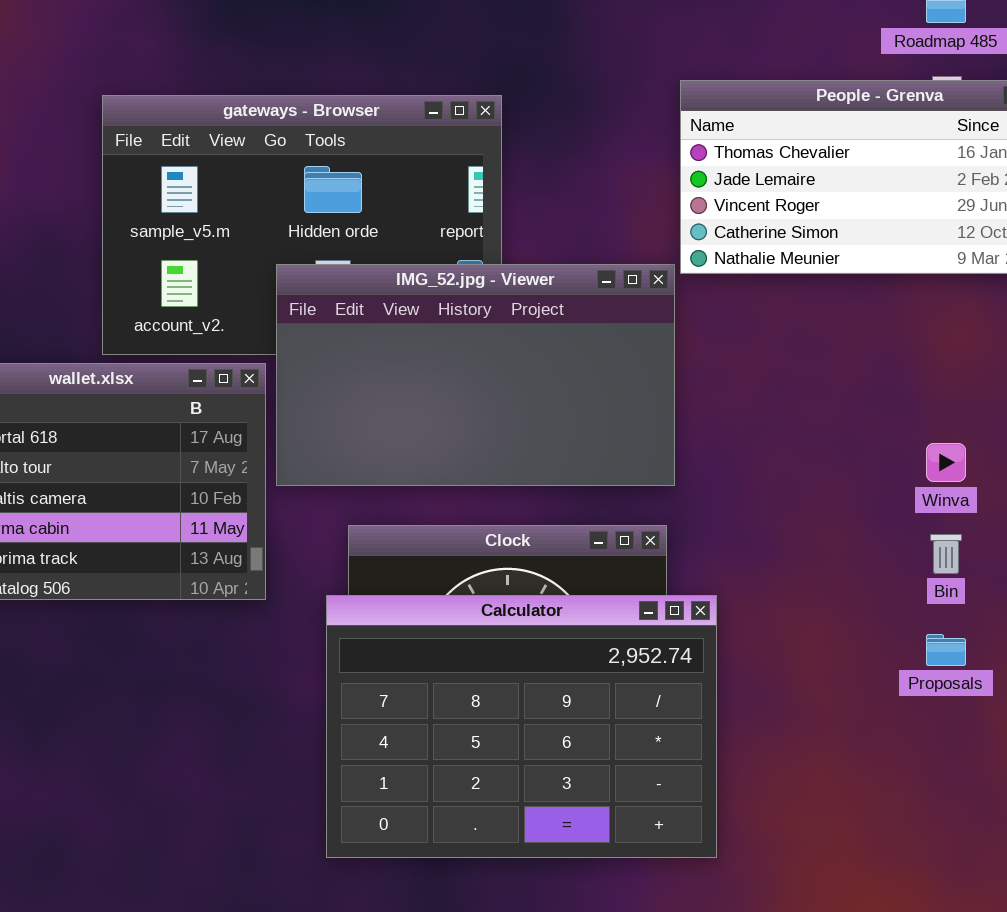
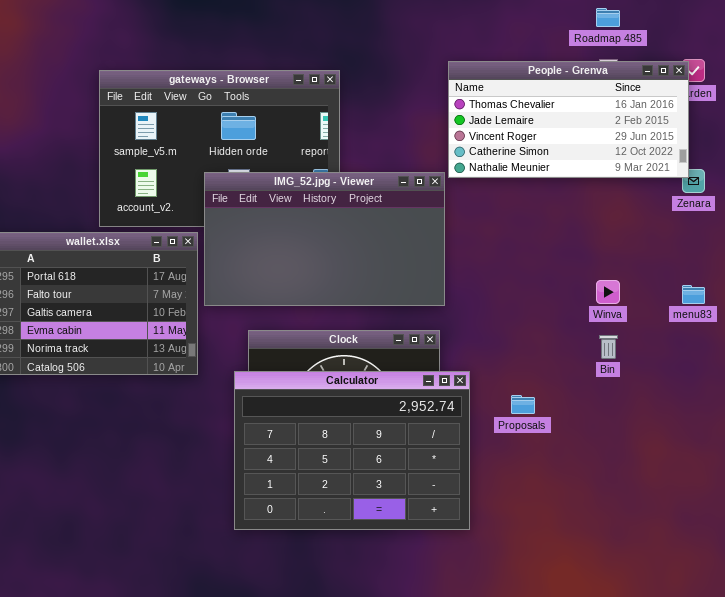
Proposals: [926,634,966,666] -> [511,395,535,414], moved

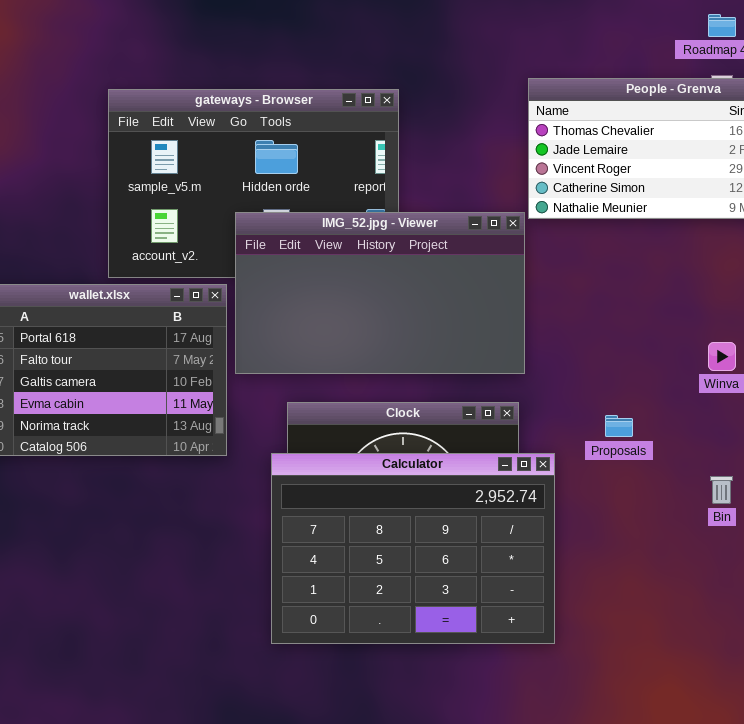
Bin: [599,335,618,359] -> [710,476,733,504], moved
Proposals: [511,395,535,414] -> [605,415,633,437], moved

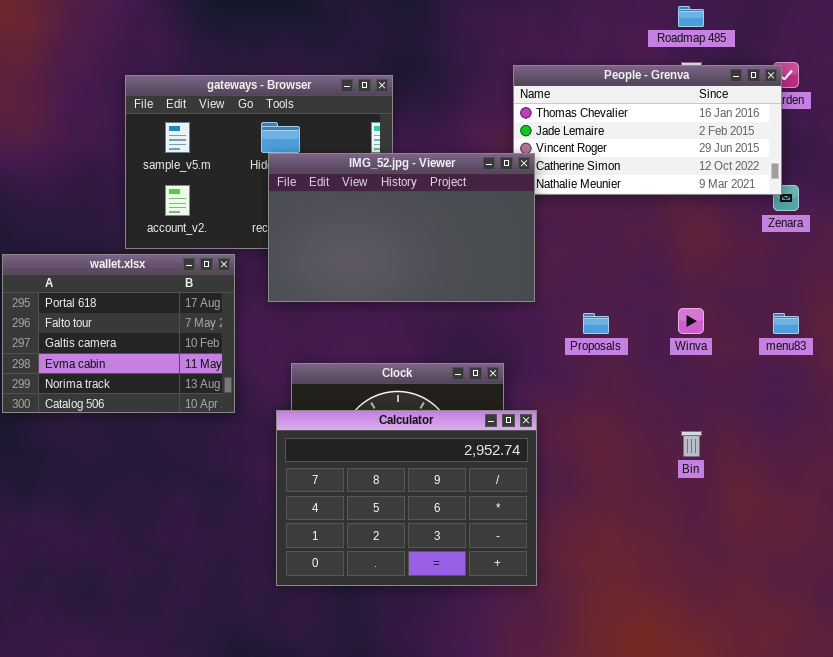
IMG_52.jpg - Viewer: [235,212,525,374] -> [268,153,535,302], moved
Proposals: [605,415,633,437] -> [583,313,609,334], moved

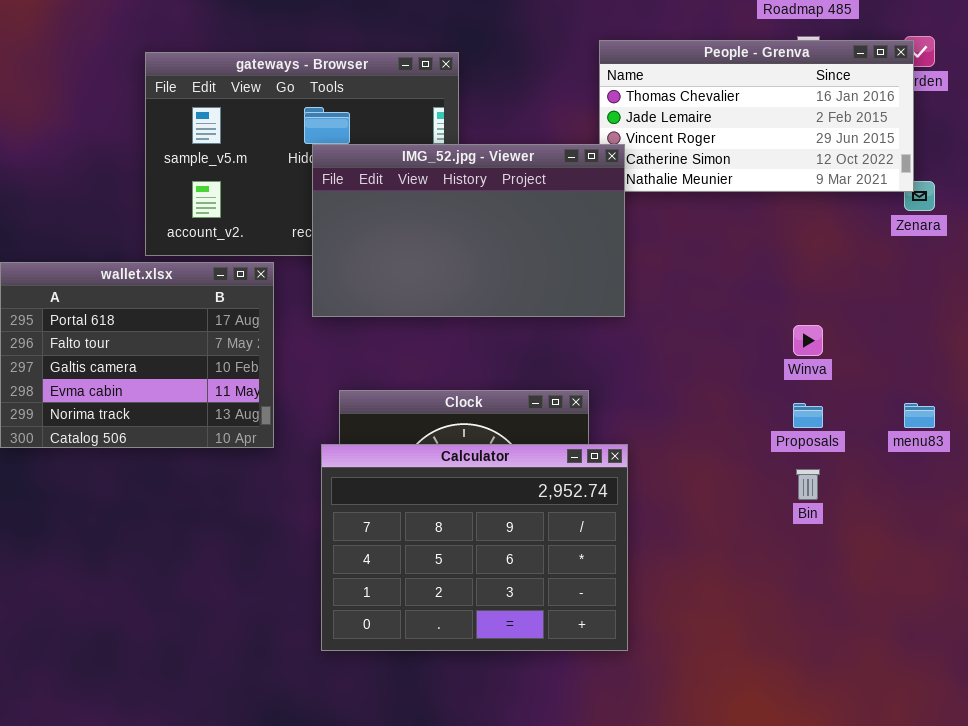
Proposals: [583,313,609,334] -> [793,403,823,428], moved
menu83: [773,313,799,334] -> [904,403,935,428], moved

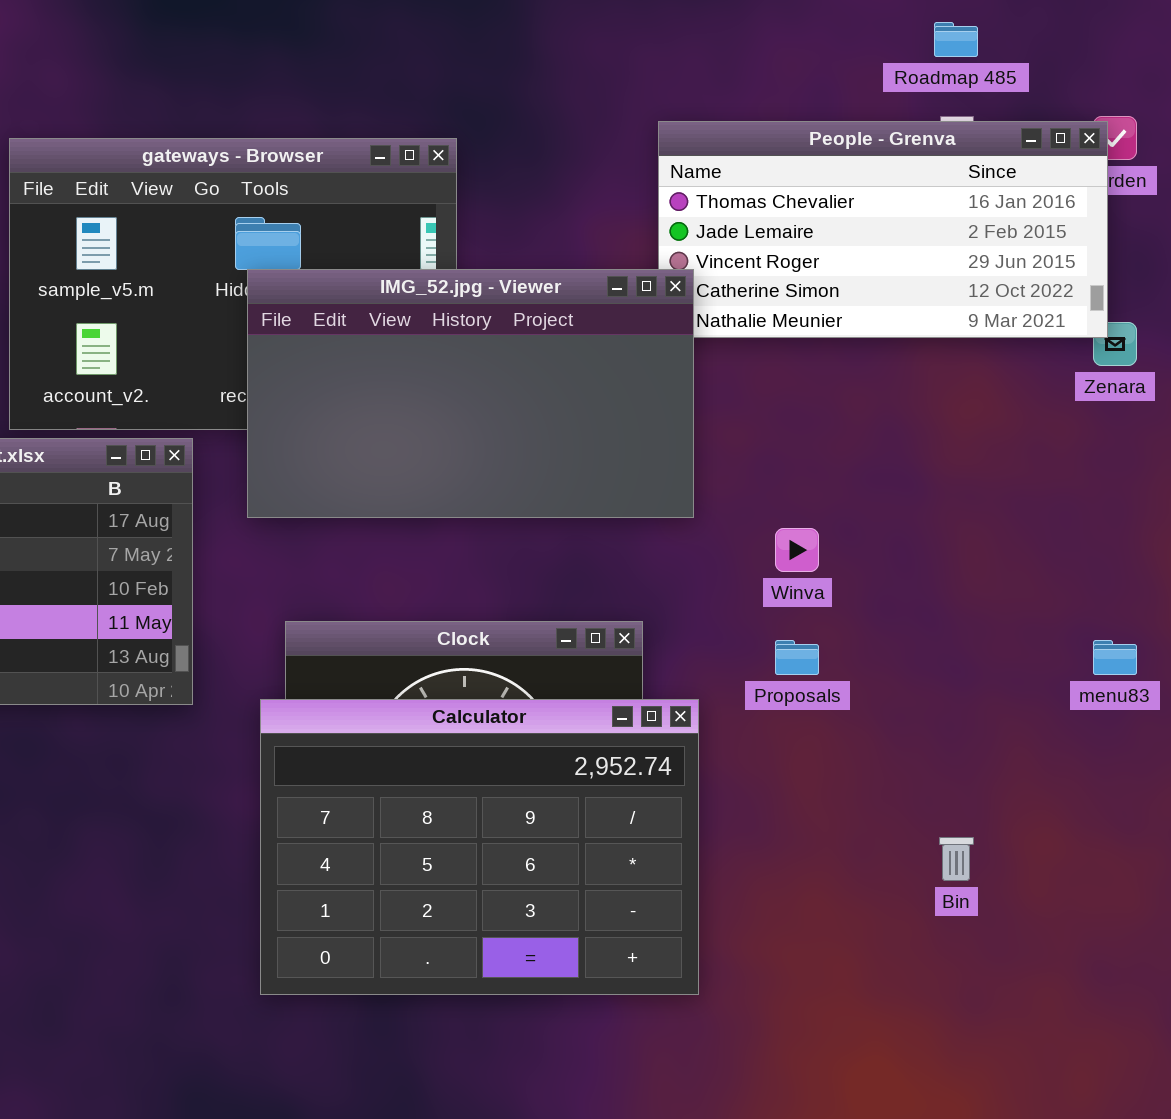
Winva: [793,325,823,356] -> [775,528,819,572], moved
Proposals: [793,403,823,428] -> [775,640,819,675], moved
Bin: [796,469,820,500] -> [939,837,974,881], moved

